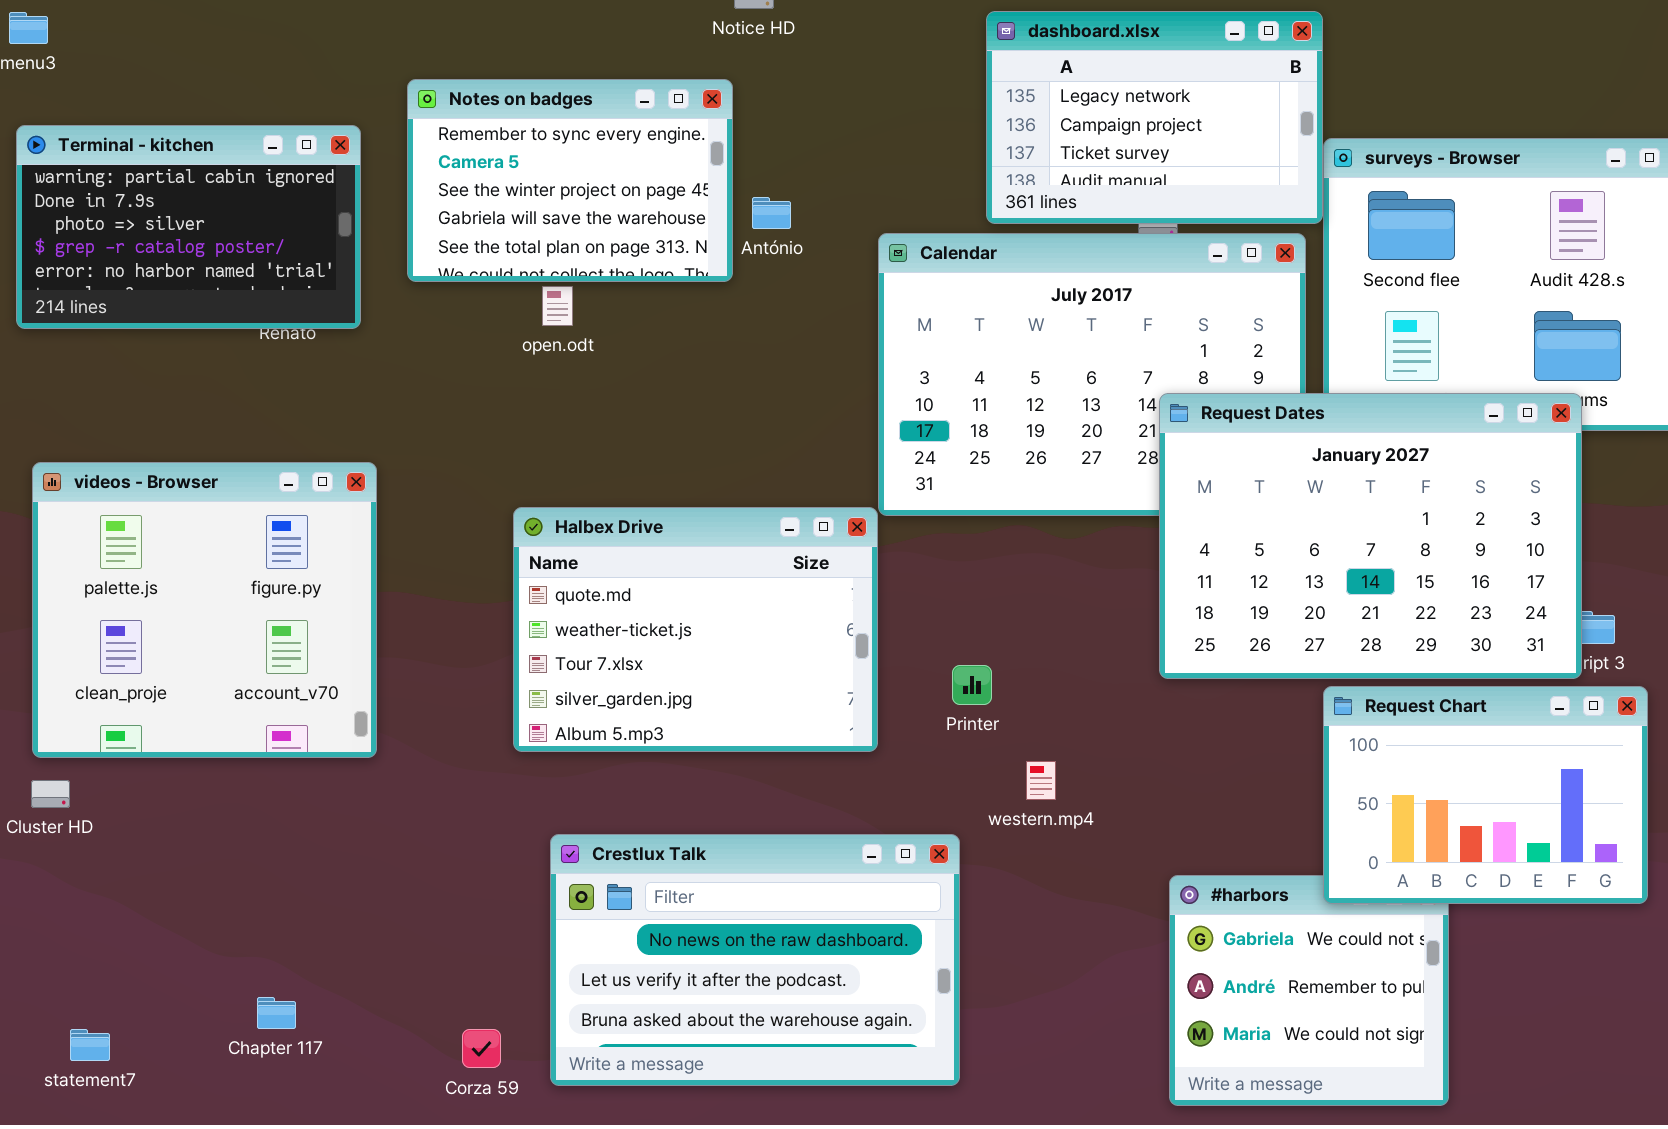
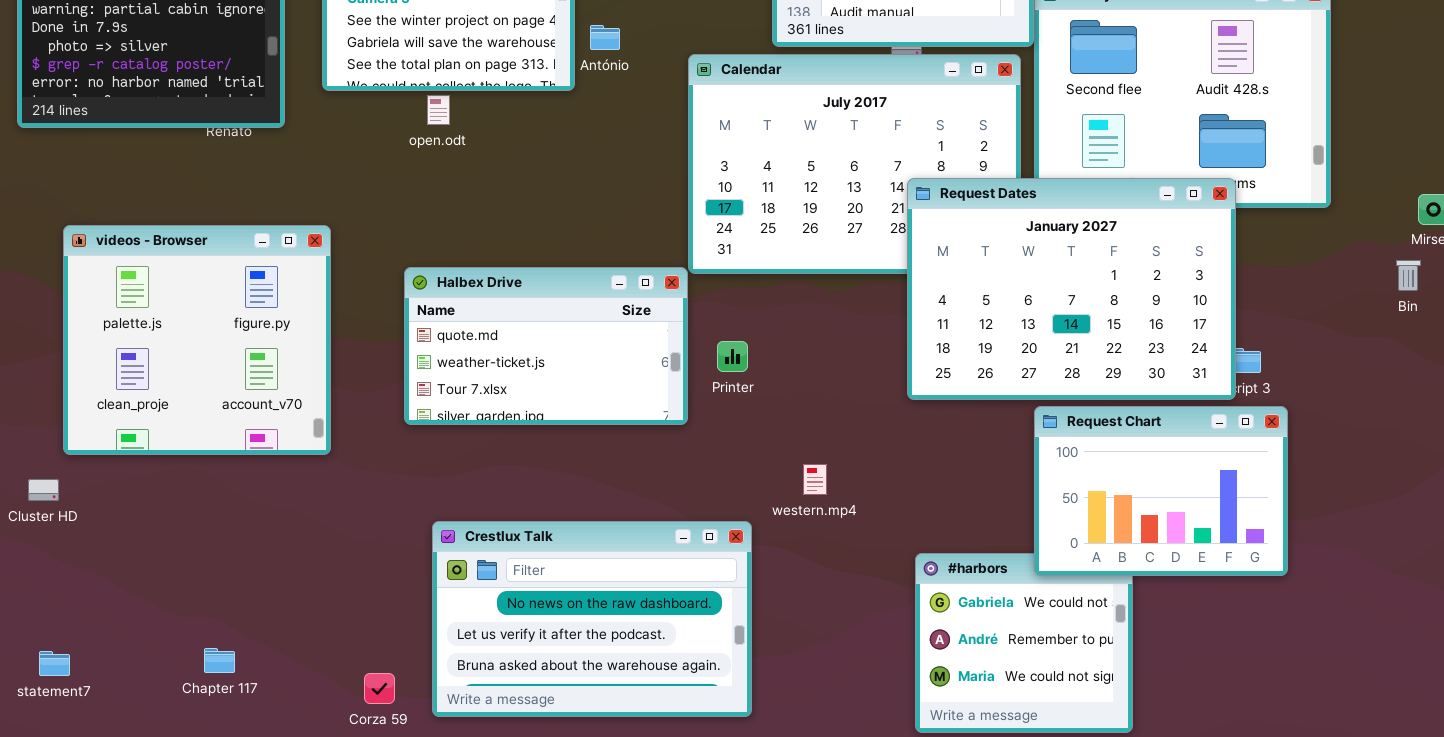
videos - Browser: [32,462,377,758] -> [63,225,331,455], moved
Halbex Drive: [513,507,878,752] -> [404,267,688,425], resized
Printer: [952,665,992,705] -> [717,341,748,372], moved
statement7: [70,1029,110,1061] -> [39,651,70,676], moved

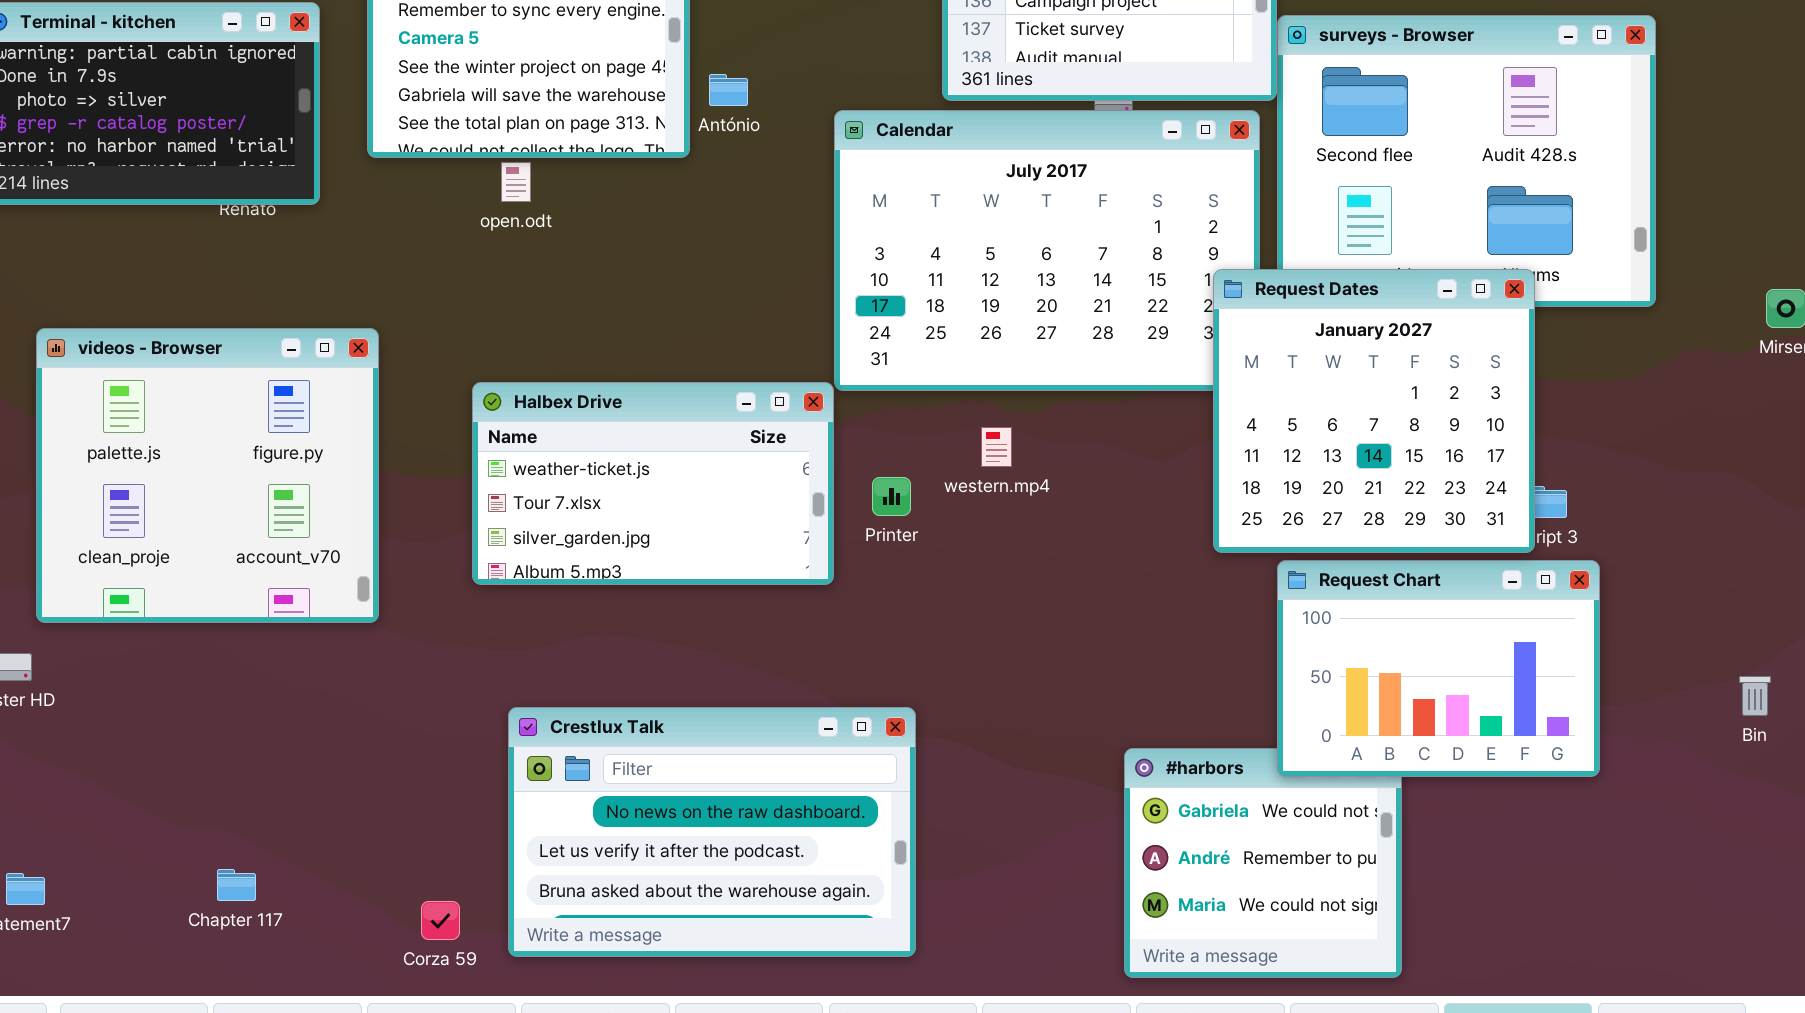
Request Dates: [907,178,1236,400] -> [1213,269,1535,553], resized
Bin: [1396,260,1421,291] -> [1739,676,1771,716], moved
Halbex Drive: [404,267,688,425] -> [472,382,834,585], scrolled down 1 row
western.mp4: [803,464,827,495] -> [981,427,1012,467], moved

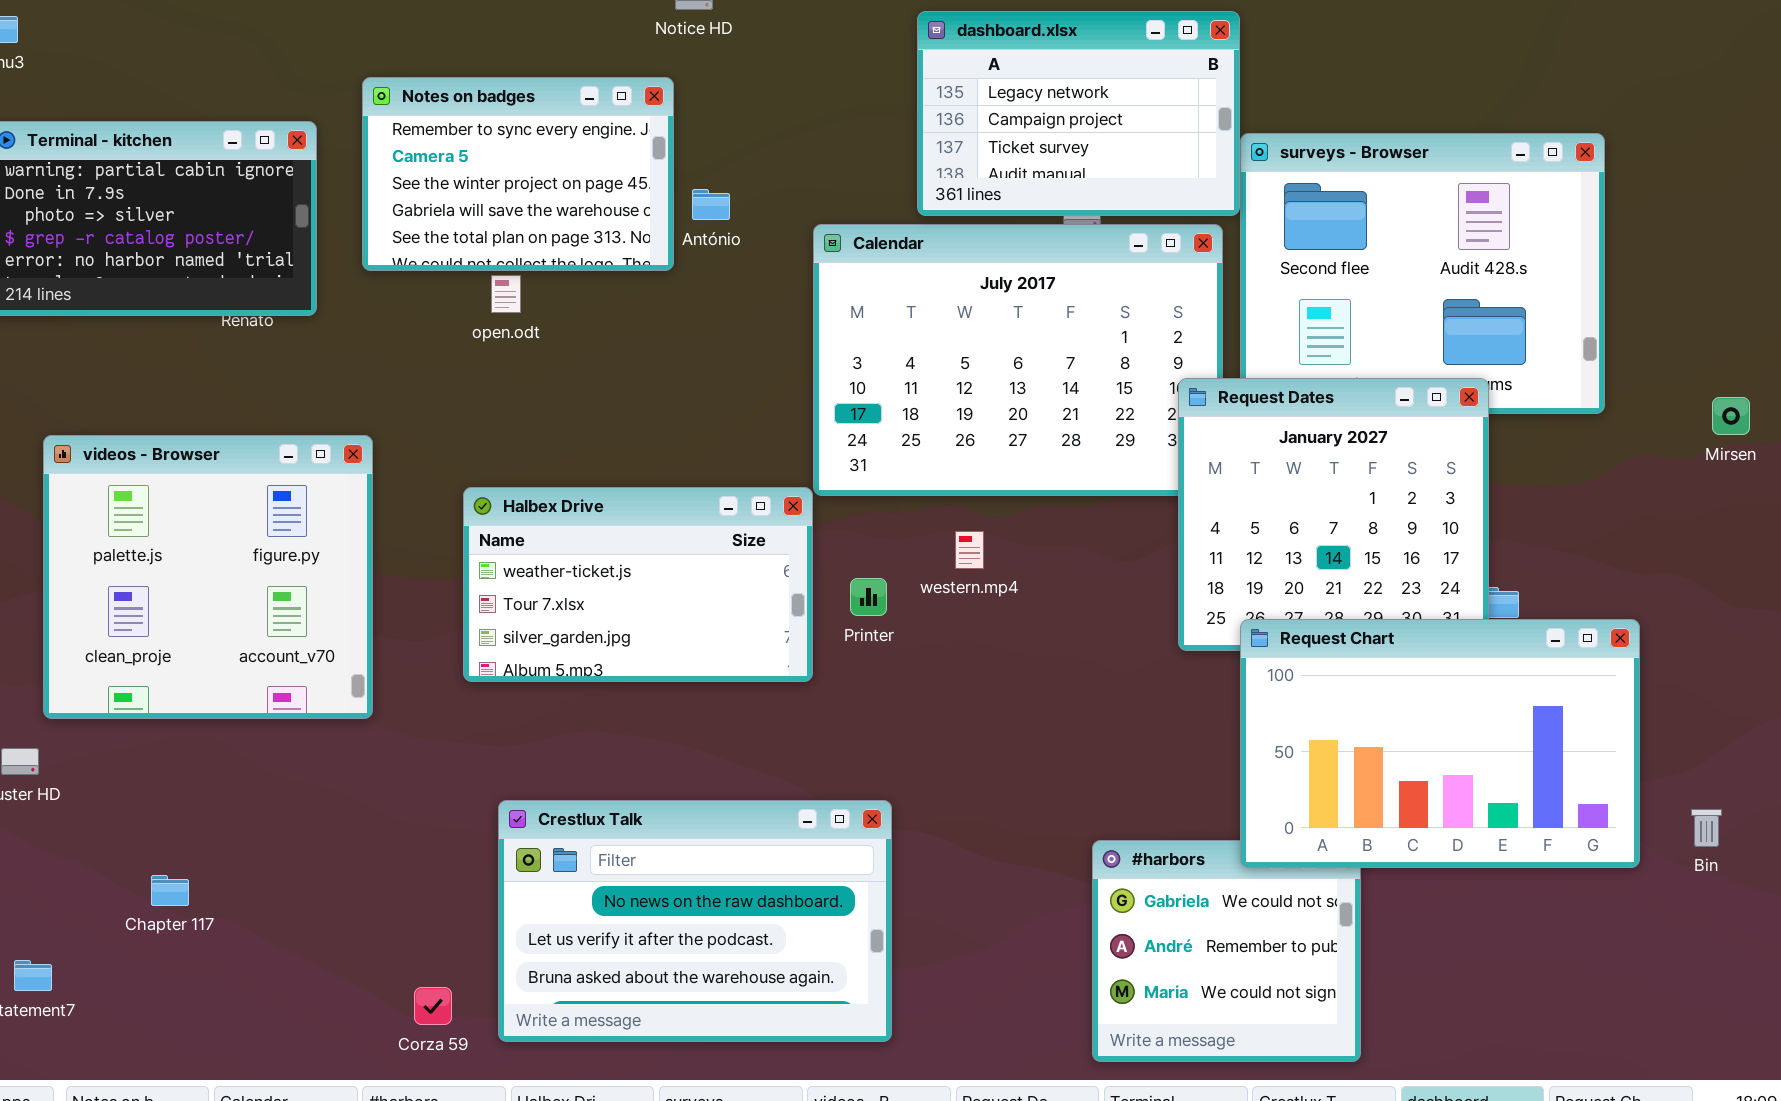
Request Chart: [1277,560,1600,777] -> [1240,619,1640,868], resized
Bin: [1739,676,1771,716] -> [1691,809,1722,847], moved
Chapter 117: [217,869,256,901] -> [151,875,189,906], moved

